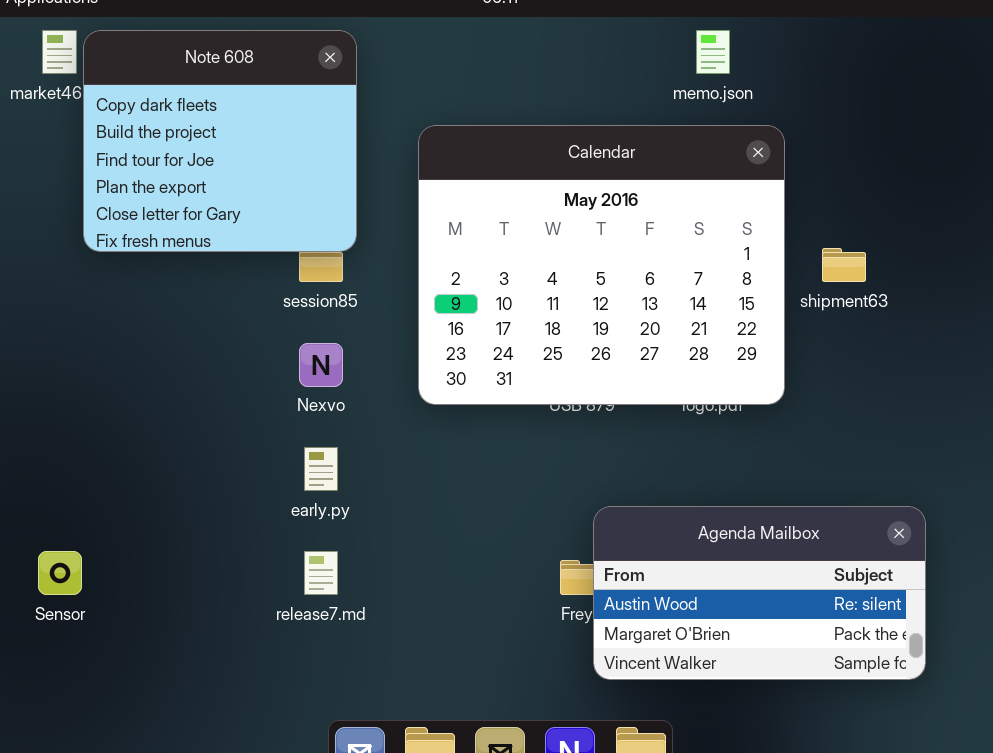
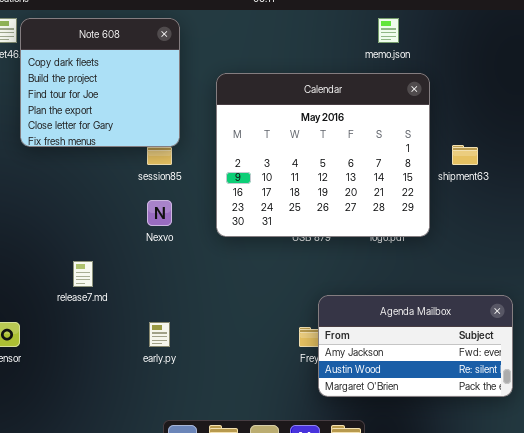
early.py: [304,447,338,491] -> [149,322,170,347], moved
Agenda Mailbox: [593,506,926,680] -> [318,295,513,397], scrolled up 1 row
release7.md: [304,551,338,595] -> [73,261,93,287], moved

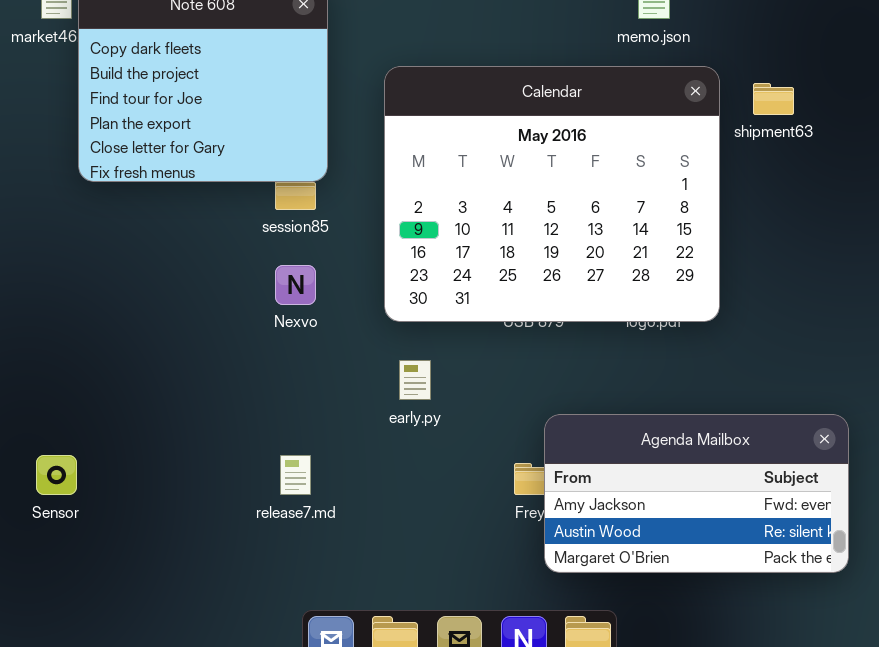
shipment63: [452,145,478,165] -> [753,83,794,115], moved
release7.md: [73,261,93,287] -> [280,455,311,495], moved
early.py: [149,322,170,347] -> [399,360,431,400], moved

